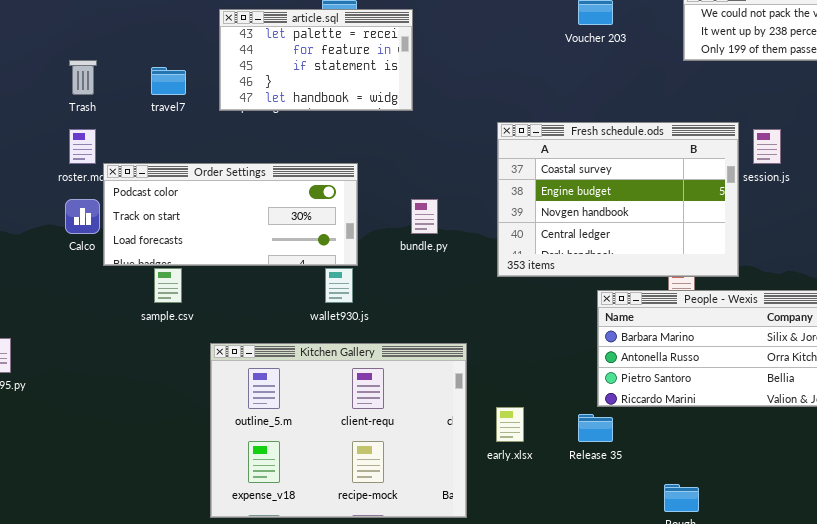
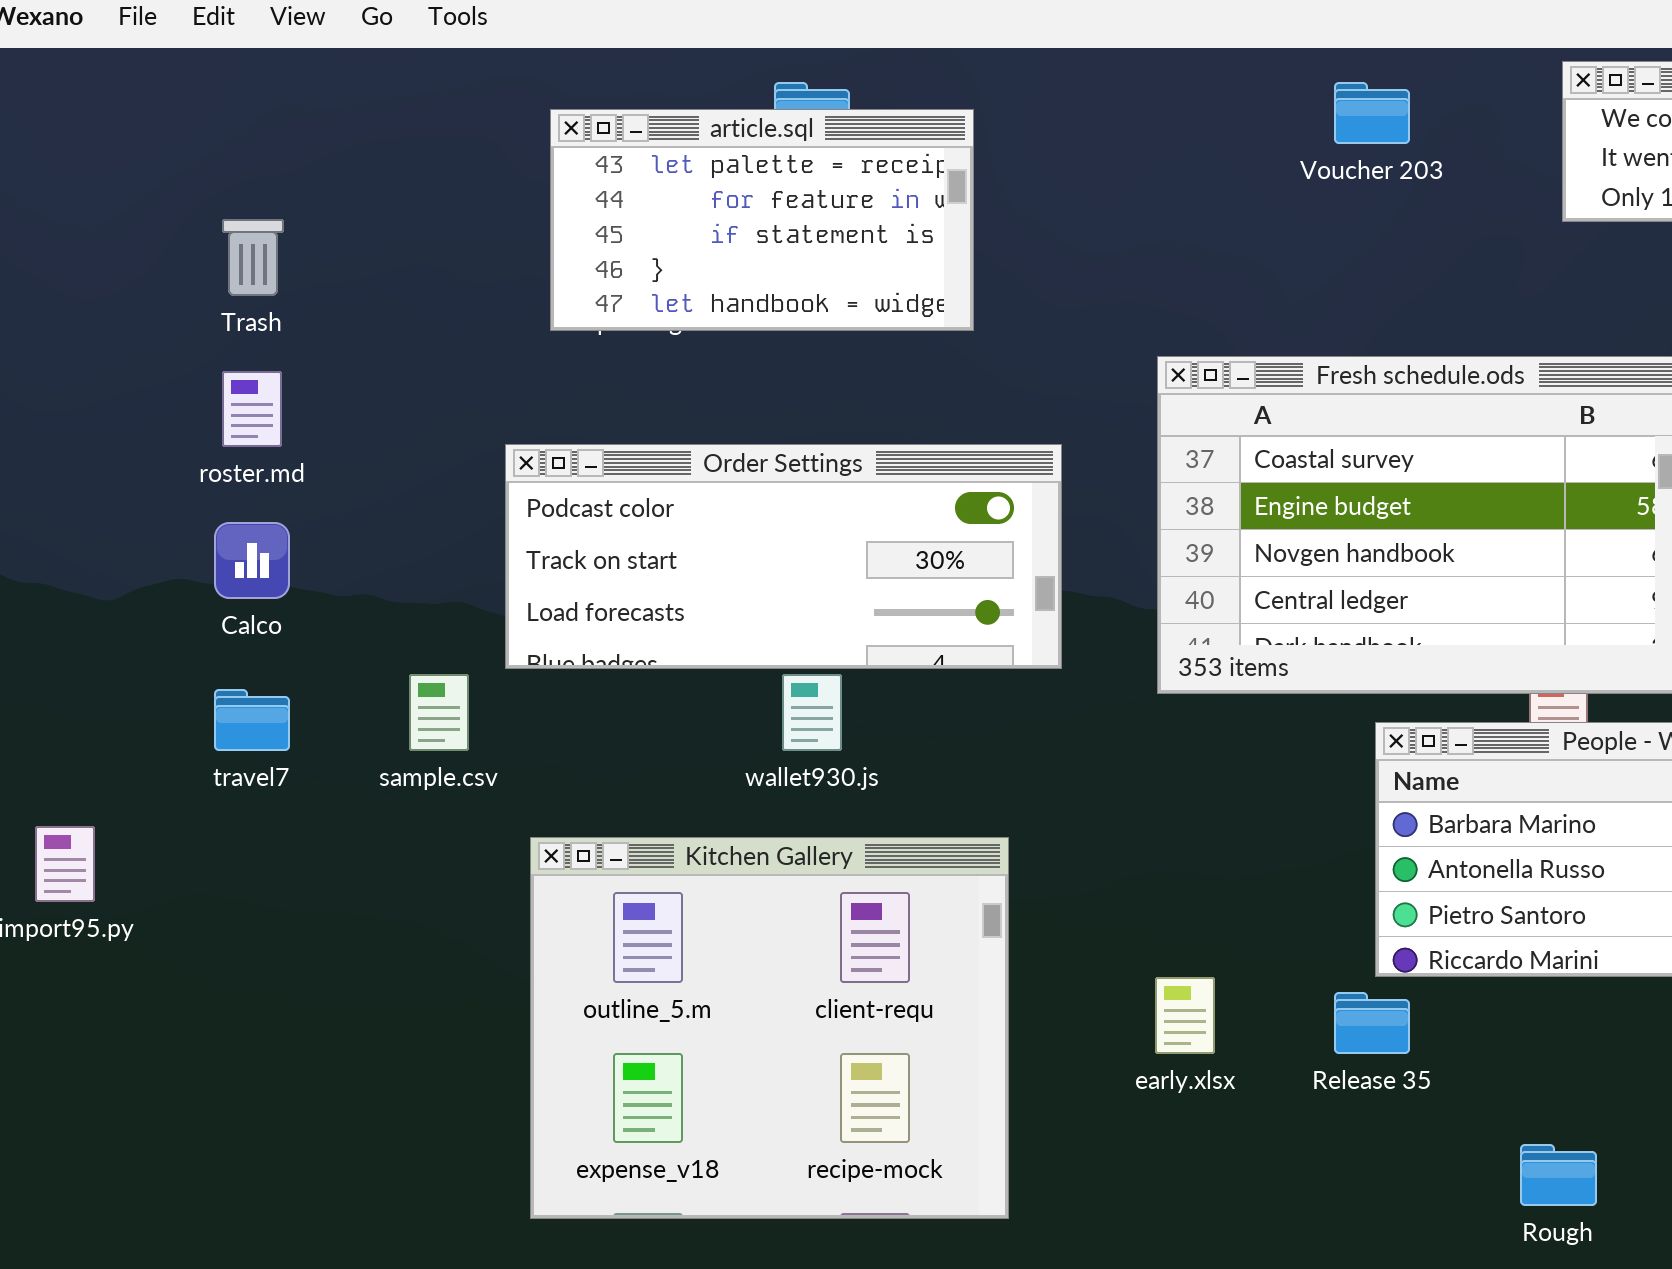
travel7: [151,67,186,95] -> [214,689,290,751], moved
Order Settings: [103,163,358,266] -> [505,444,1062,669], moved
Kitchen Gallery: [210,343,467,518] -> [530,837,1009,1219], resized

